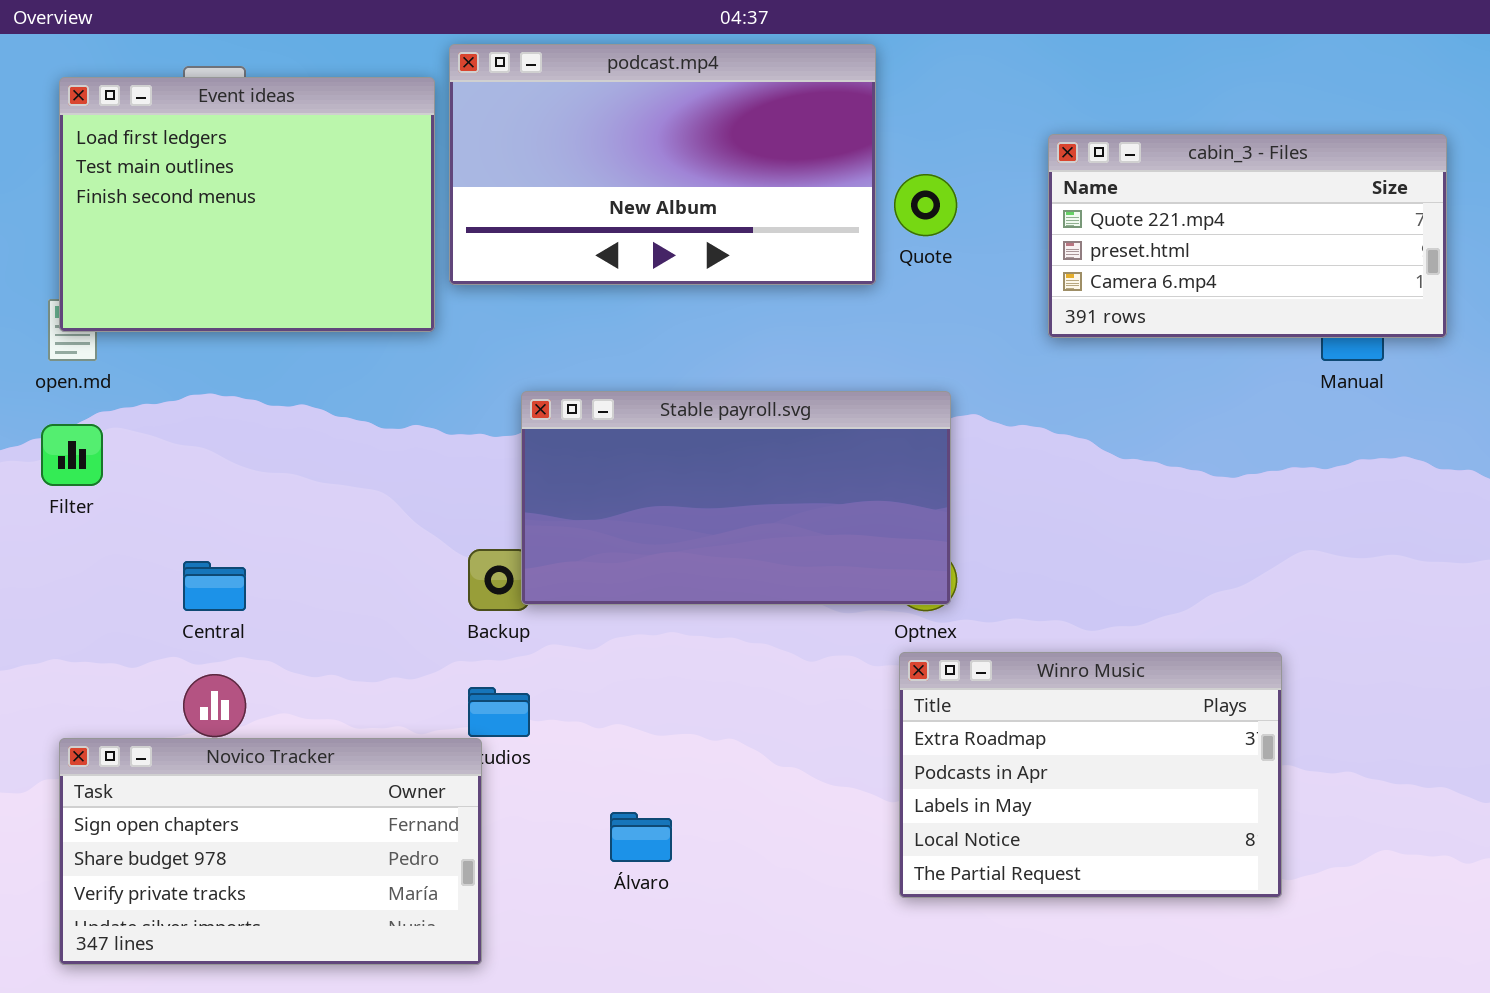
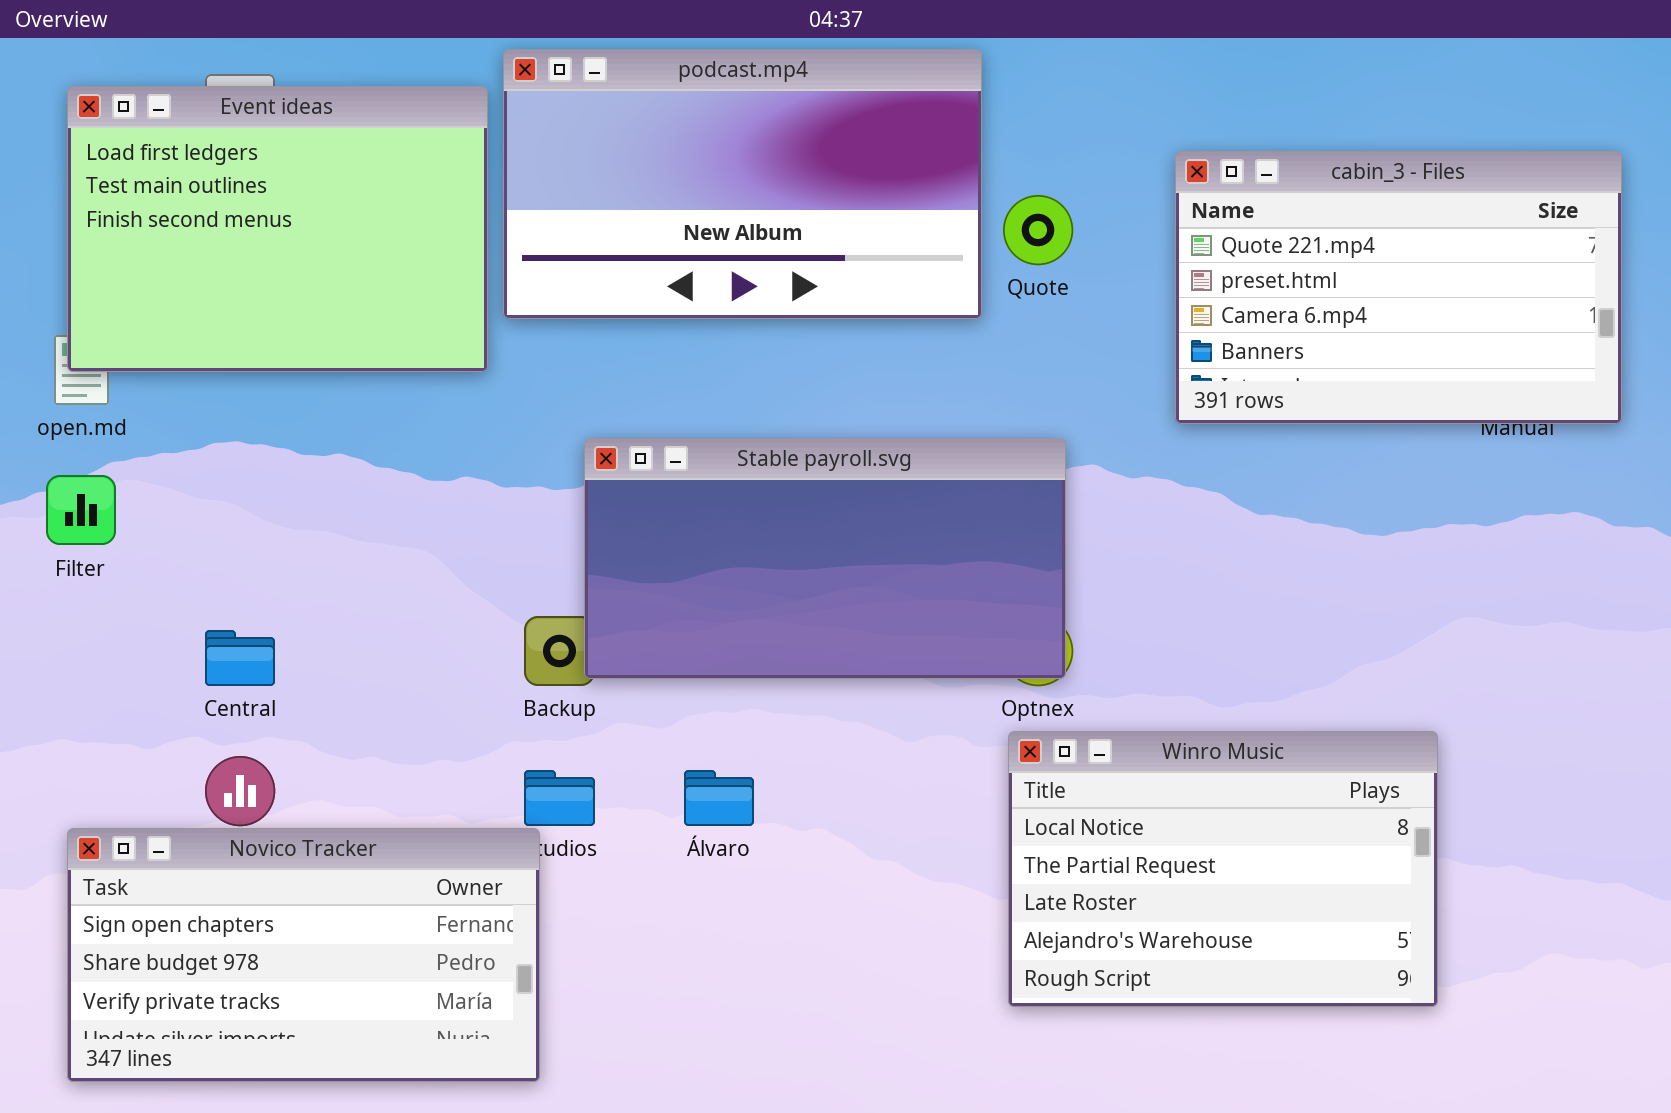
cabin_3 - Files: [1048,134,1447,338] -> [1175,151,1622,424], resized
Winro Music: [899,652,1282,898] -> [1008,731,1438,1007], scrolled down 3 rows
Álvaro: [610,812,672,862] -> [684,770,754,826], moved

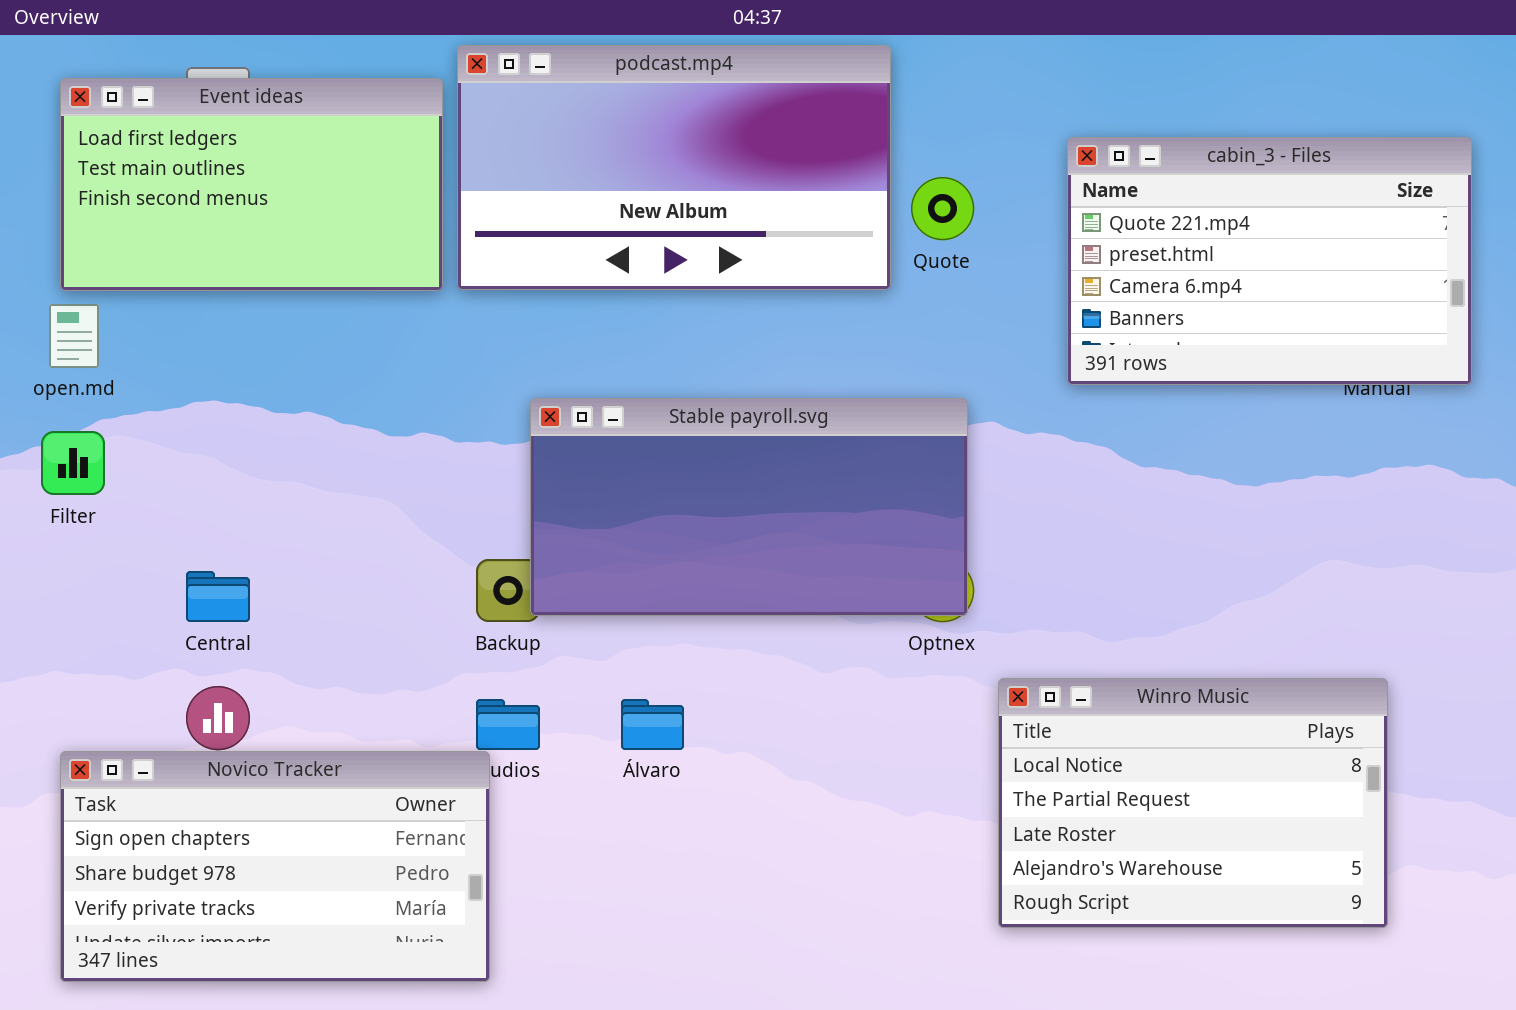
Event ideas: [67,86,488,372] -> [60,78,443,291], resized
Winro Music: [1008,731,1438,1007] -> [998,678,1388,928], moved

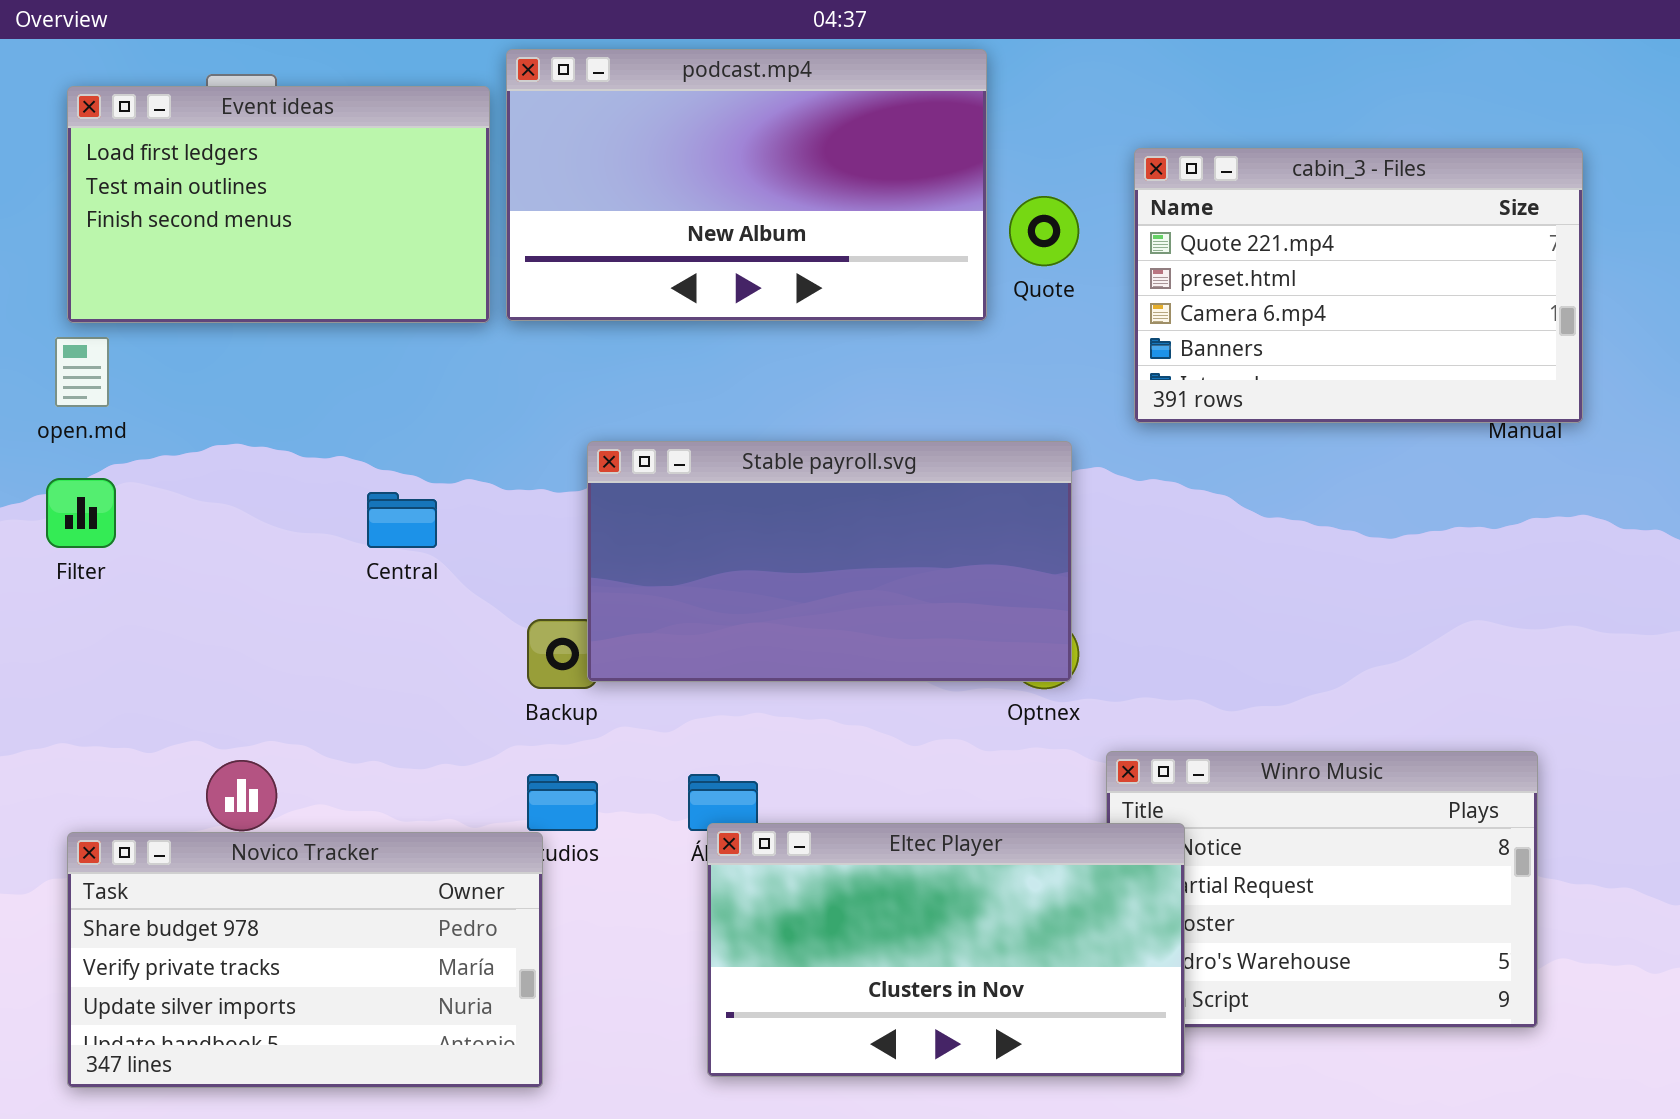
cabin_3 - Files: [1067,137,1472,385] -> [1134,148,1583,423], moved
Central: [186,571,250,622] -> [367,492,437,548], moved
Eltec Player: none -> [707,823,1185,1077], opened
Novico Tracker: [60,751,490,982] -> [67,832,543,1088], scrolled down 1 row

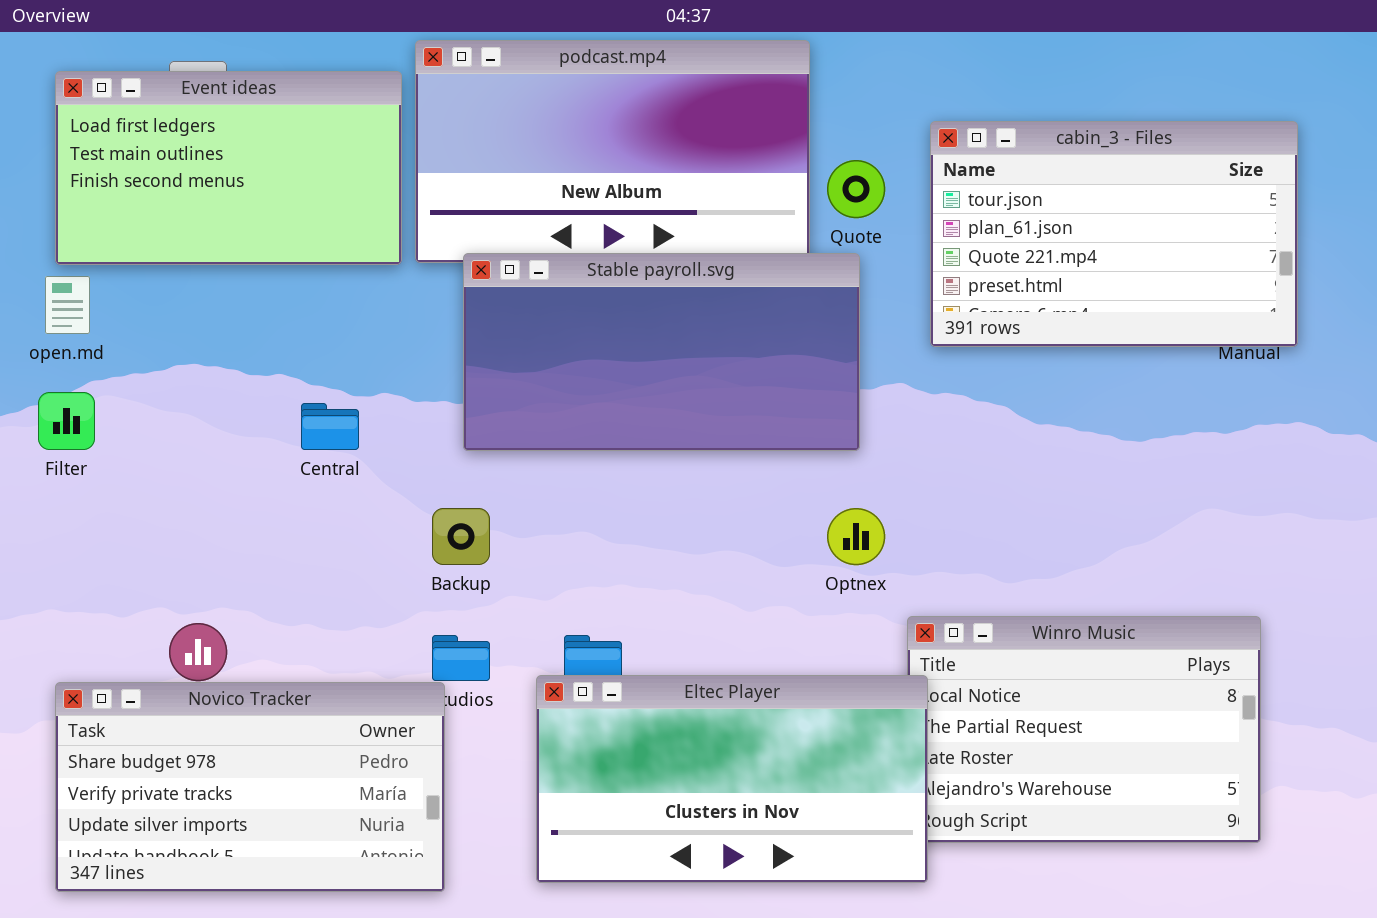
cabin_3 - Files: [1134,148,1583,423] -> [930,121,1298,347], scrolled up 2 rows
Stable payroll.svg: [587,441,1072,682] -> [463,253,860,451], moved
Eltec Player: [707,823,1185,1077] -> [536,675,928,883], moved

